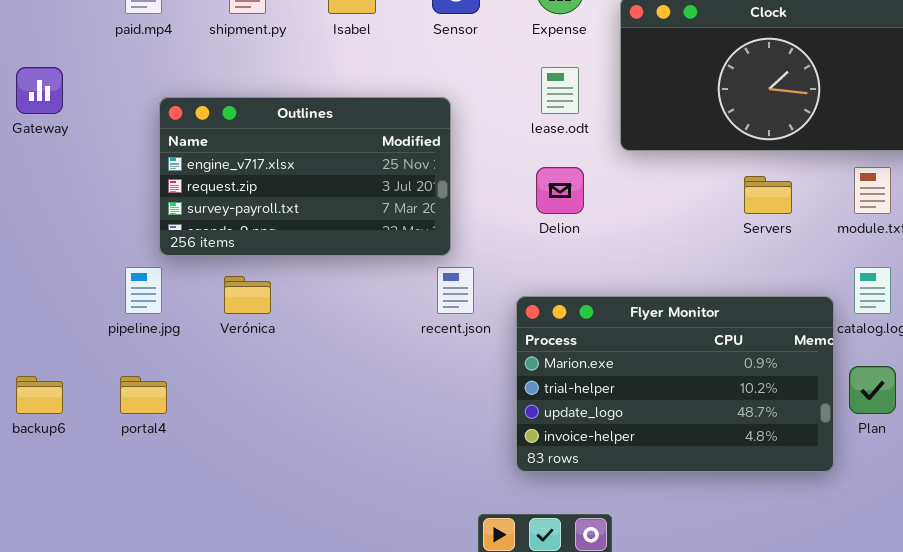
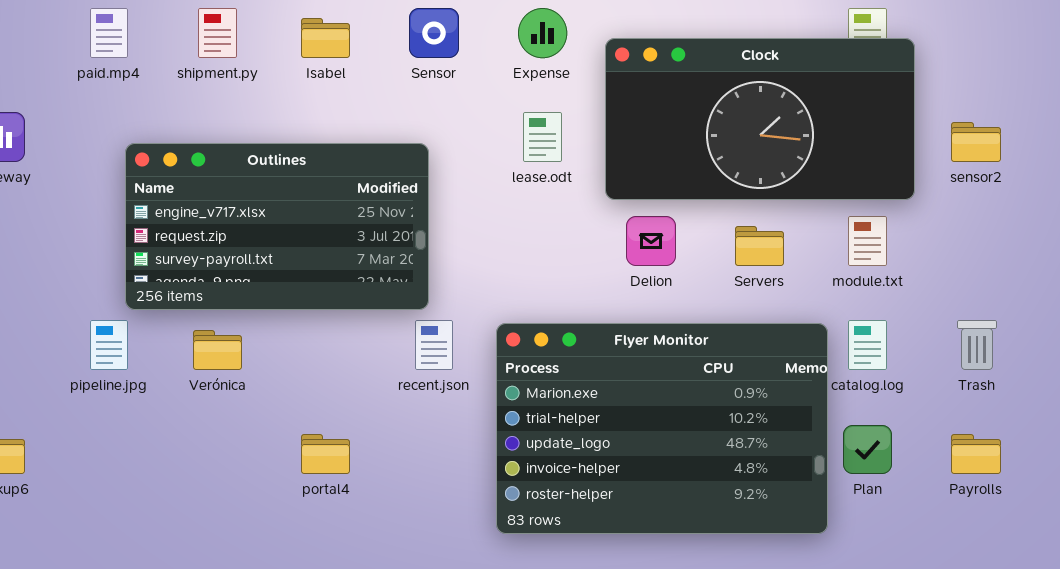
Delion: [536,167,584,214] -> [626,216,676,266], moved
Flyer Monitor: [516,296,834,472] -> [496,323,828,534], resized
portal4: [120,376,167,414] -> [301,434,350,474], moved

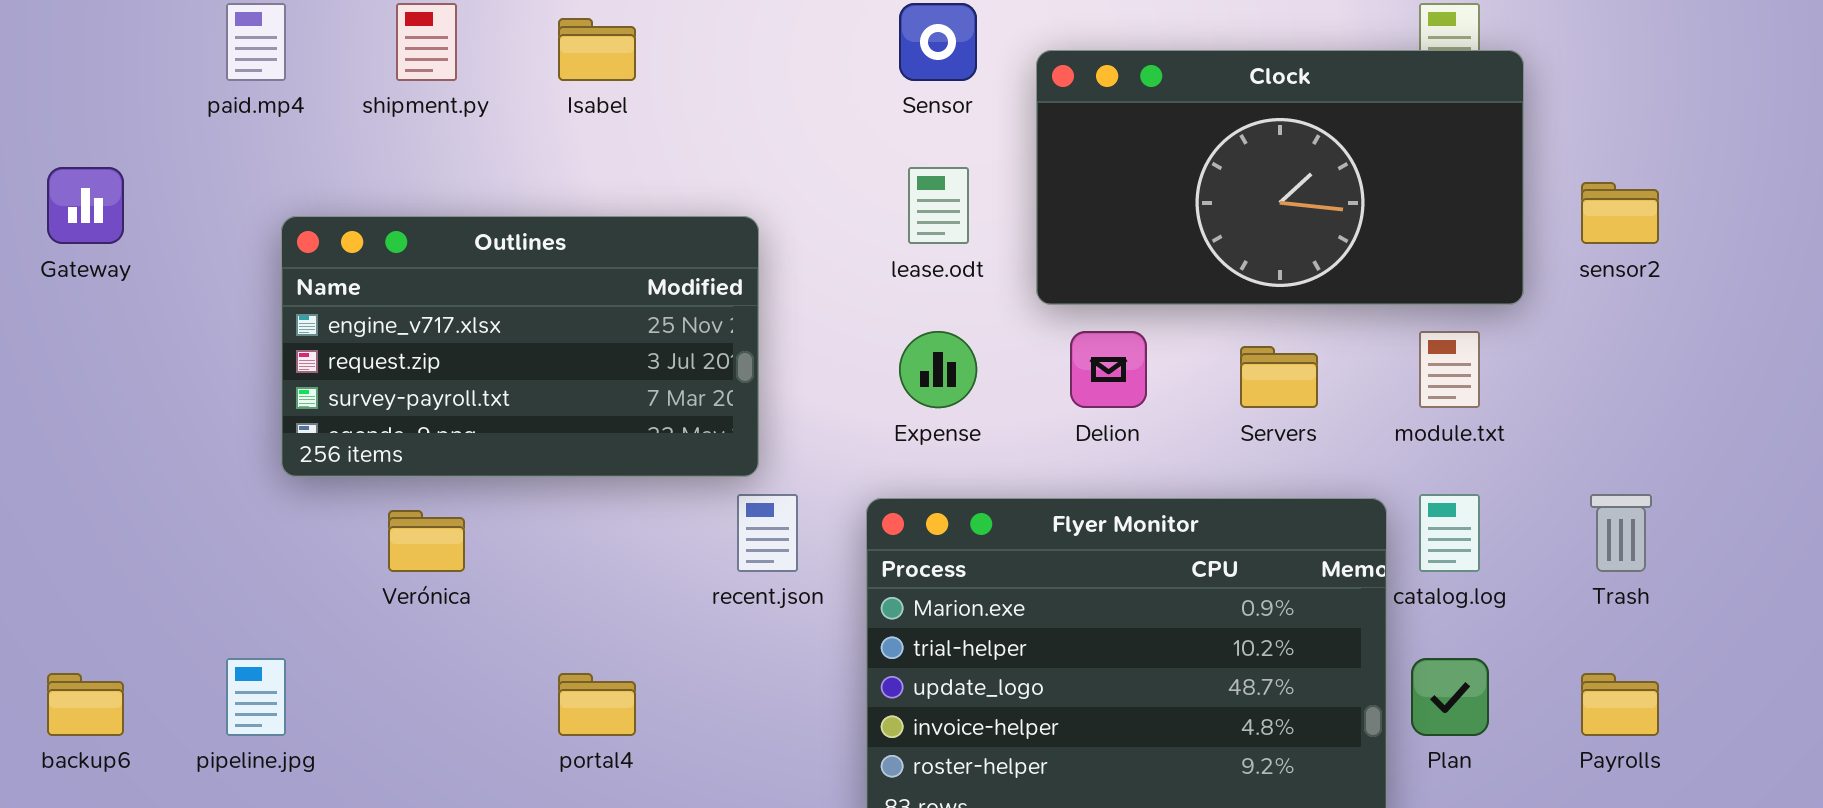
Sensor: [409,8,459,58] -> [899,3,977,81], moved
Expense: [518,8,567,58] -> [899,331,977,408], moved
pipeline.jpg: [90,320,128,370] -> [226,658,286,736], moved

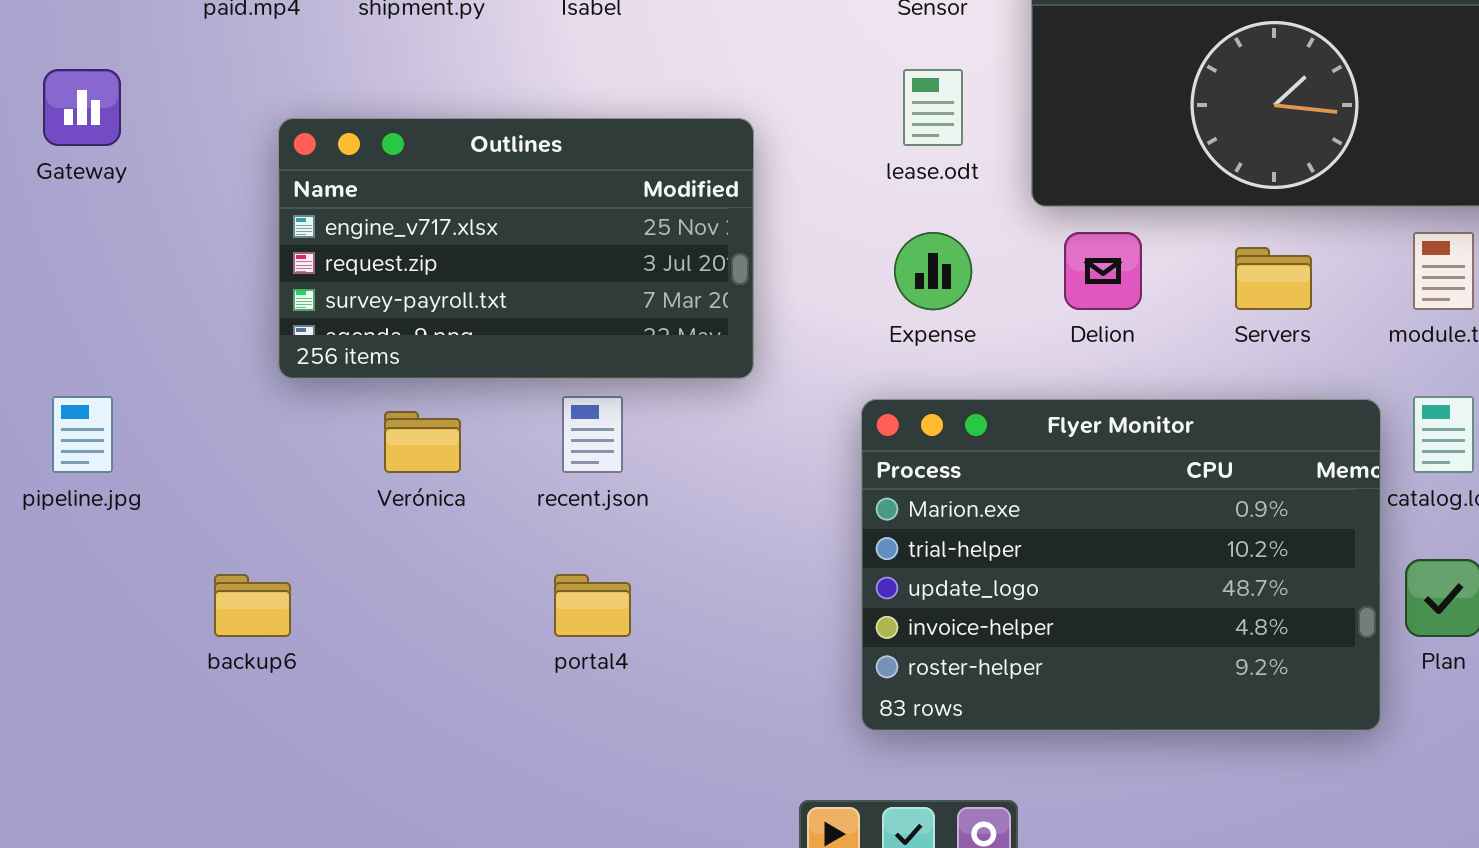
recent.json: [737,494,798,572] -> [562,396,623,473], moved
pipeline.jpg: [226,658,286,736] -> [52,396,113,473], moved
backup6: [47,673,124,736] -> [214,574,291,637], moved

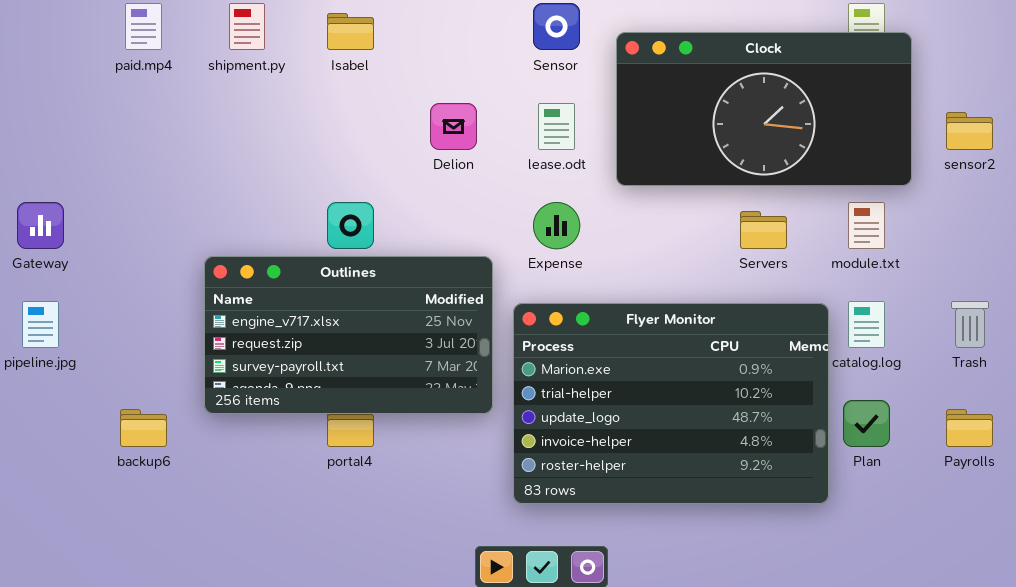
Gateway: [43,69,121,146] -> [17,202,64,249], moved
Outlines: [278,118,754,379] -> [204,256,493,414], moved
Delion: [1064,232,1142,310] -> [430,103,477,150], moved

